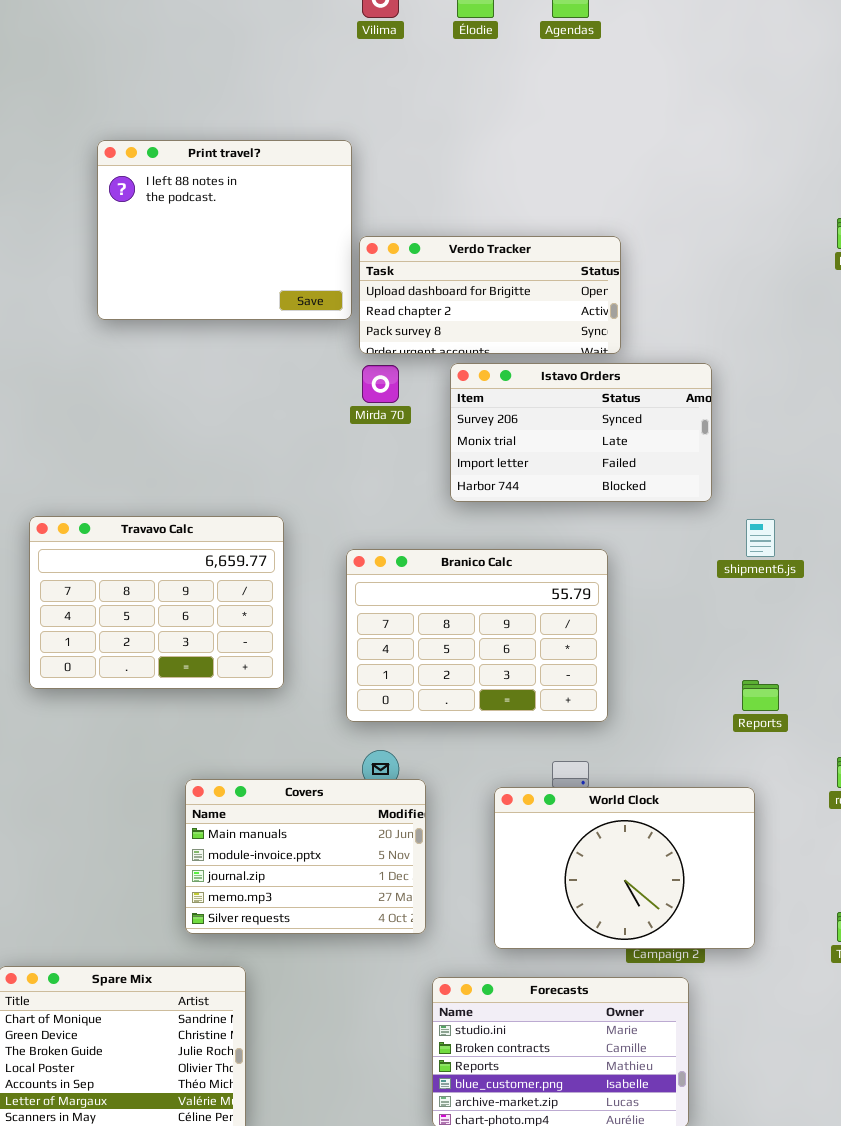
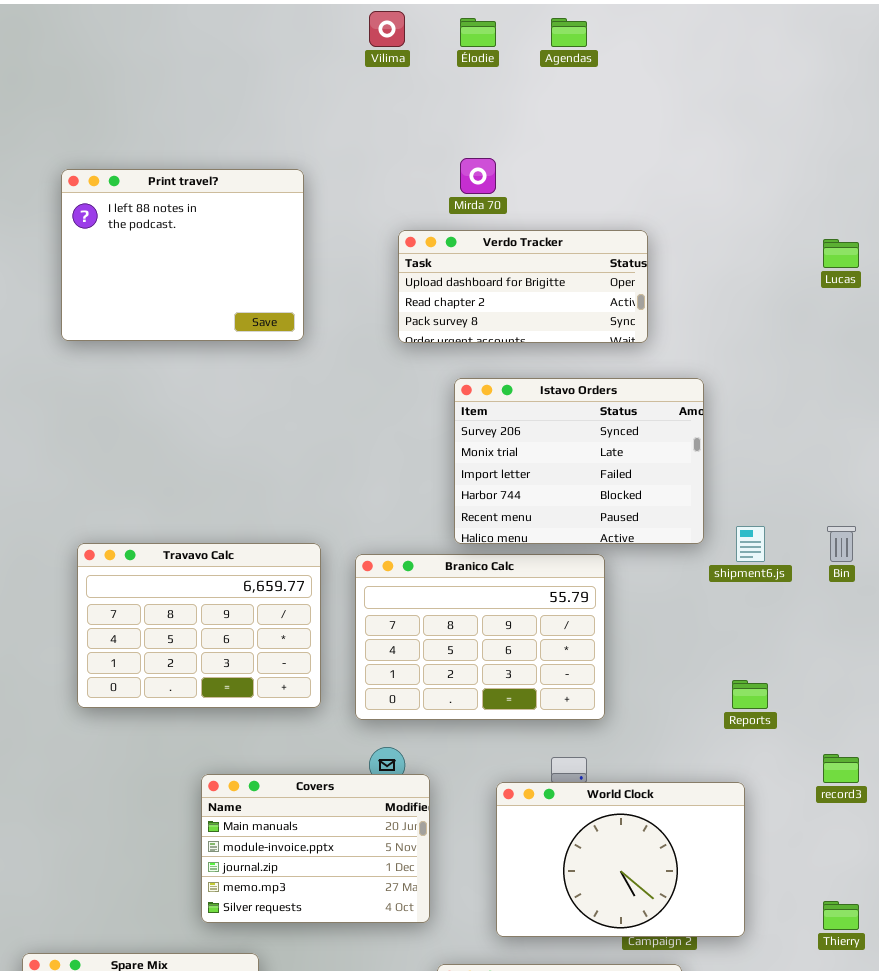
Print travel?: [97,140,352,320] -> [61,169,304,341], moved
Verdo Tracker: [359,236,621,354] -> [398,230,648,343], moved
Istavo Orders: [450,363,712,502] -> [454,378,704,544], resized
Mirda 70: [362,365,399,403] -> [460,158,496,194], moved
Travavo Calc: [29,516,284,689] -> [77,543,321,708], moved

